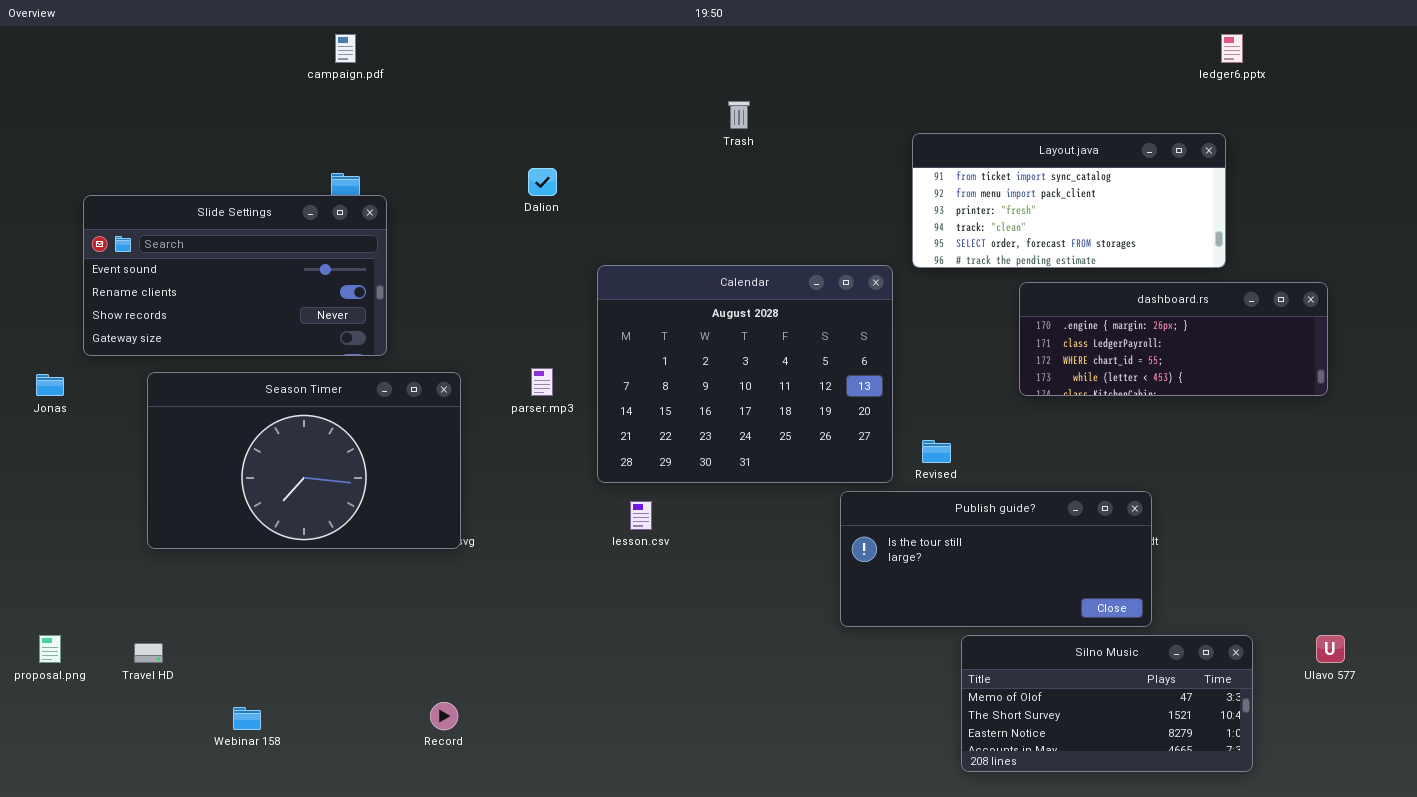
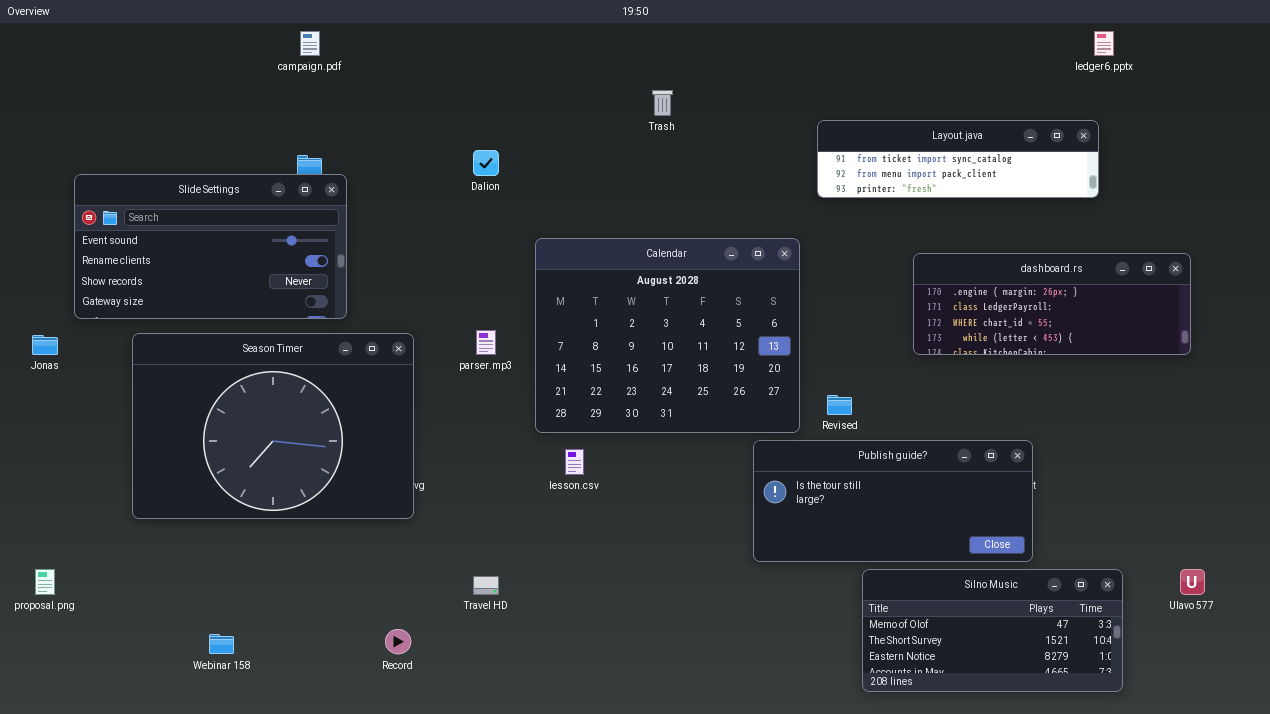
Layout.java: [912,133,1226,268] -> [817,120,1099,198], resized
Season Timer: [147,372,461,549] -> [132,333,414,519], resized
Travel HD: [134,643,163,663] -> [473,576,499,595], moved

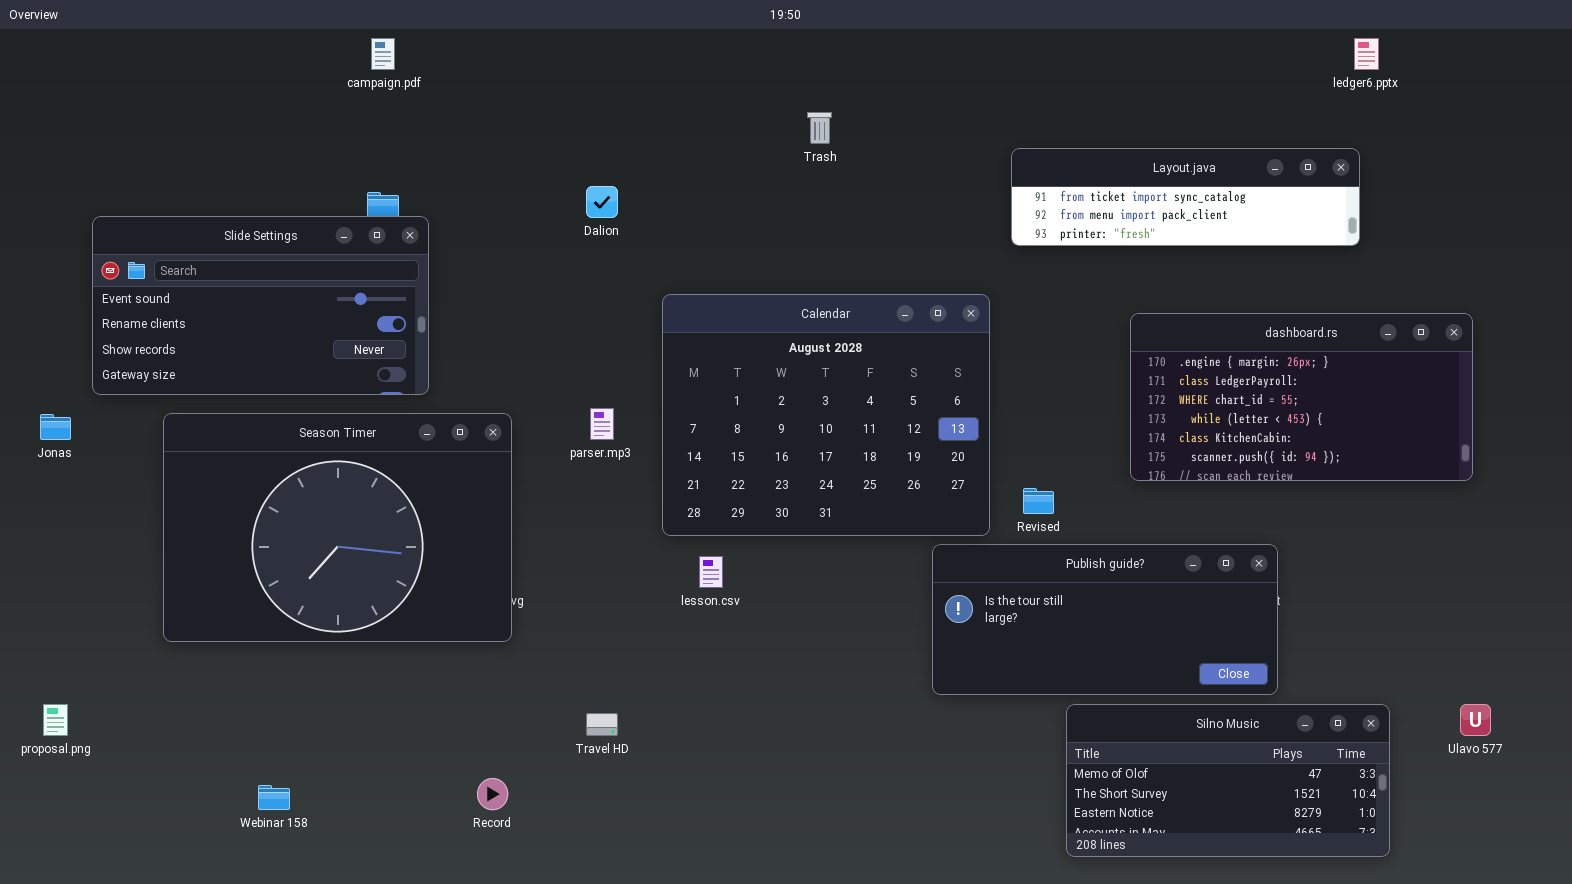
dashboard.rs: [913,253,1191,355] -> [1130,313,1473,481], resized

